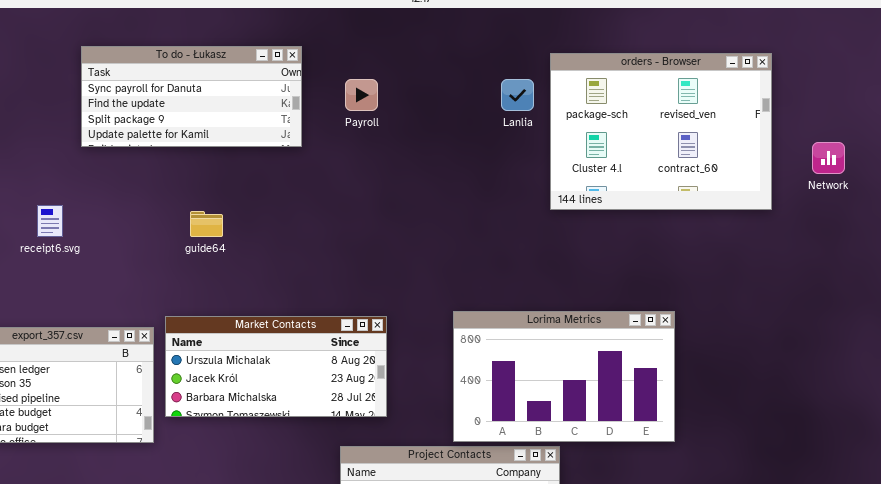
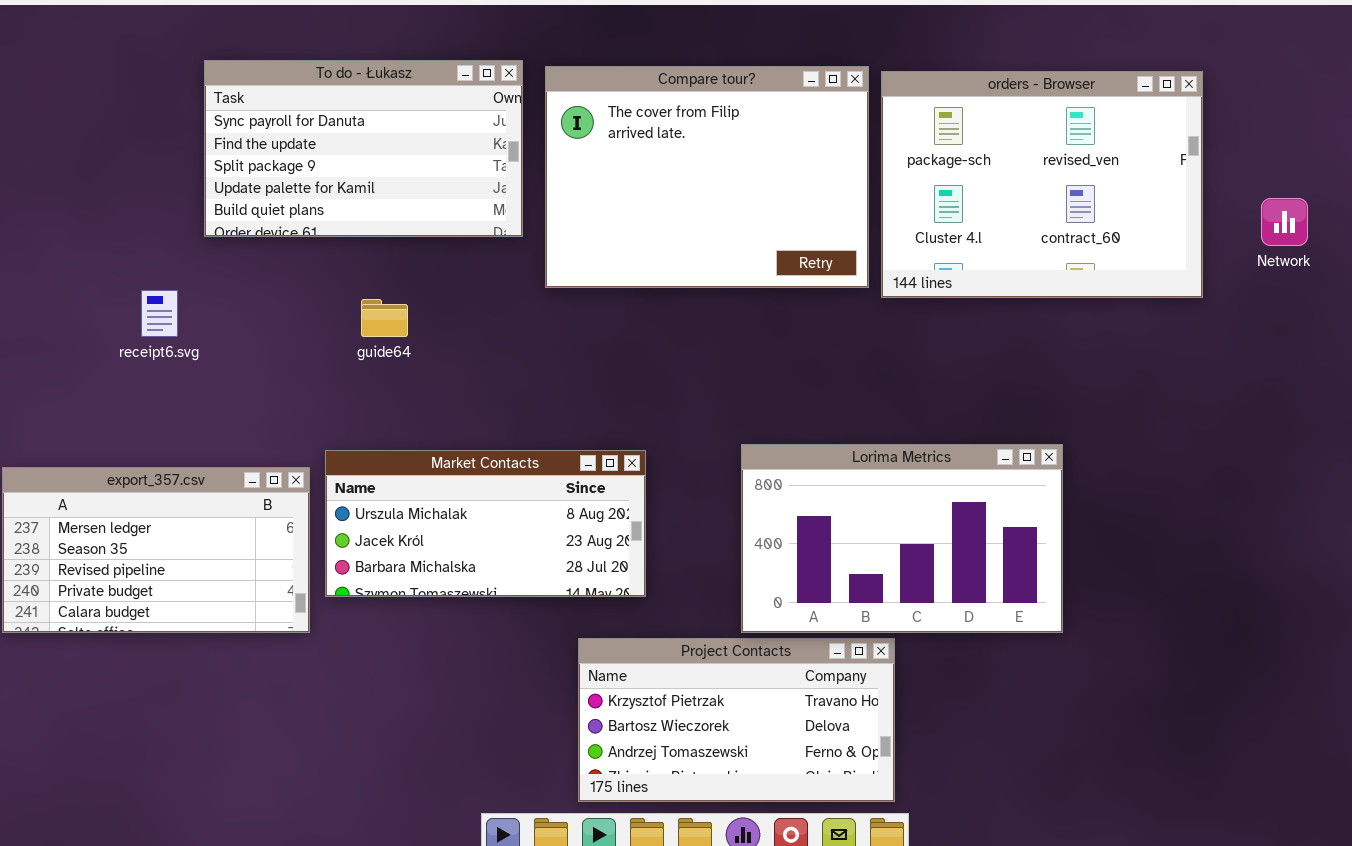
To do - Łukasz: [81,46,302,147] -> [204,60,523,237], resized
Compare tour?: none -> [545,66,869,288], opened

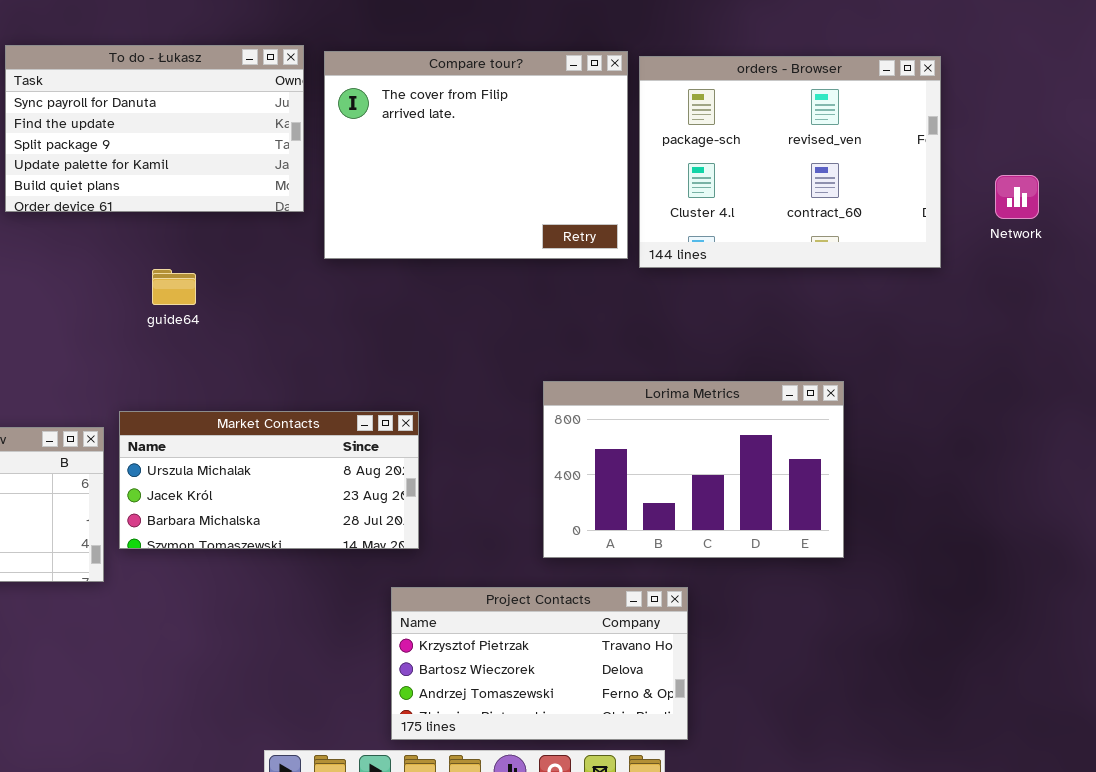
Lorima Metrics: [741,444,1063,633] -> [543,381,844,558], moved
Project Contacts: [578,638,895,802] -> [391,587,688,740], moved

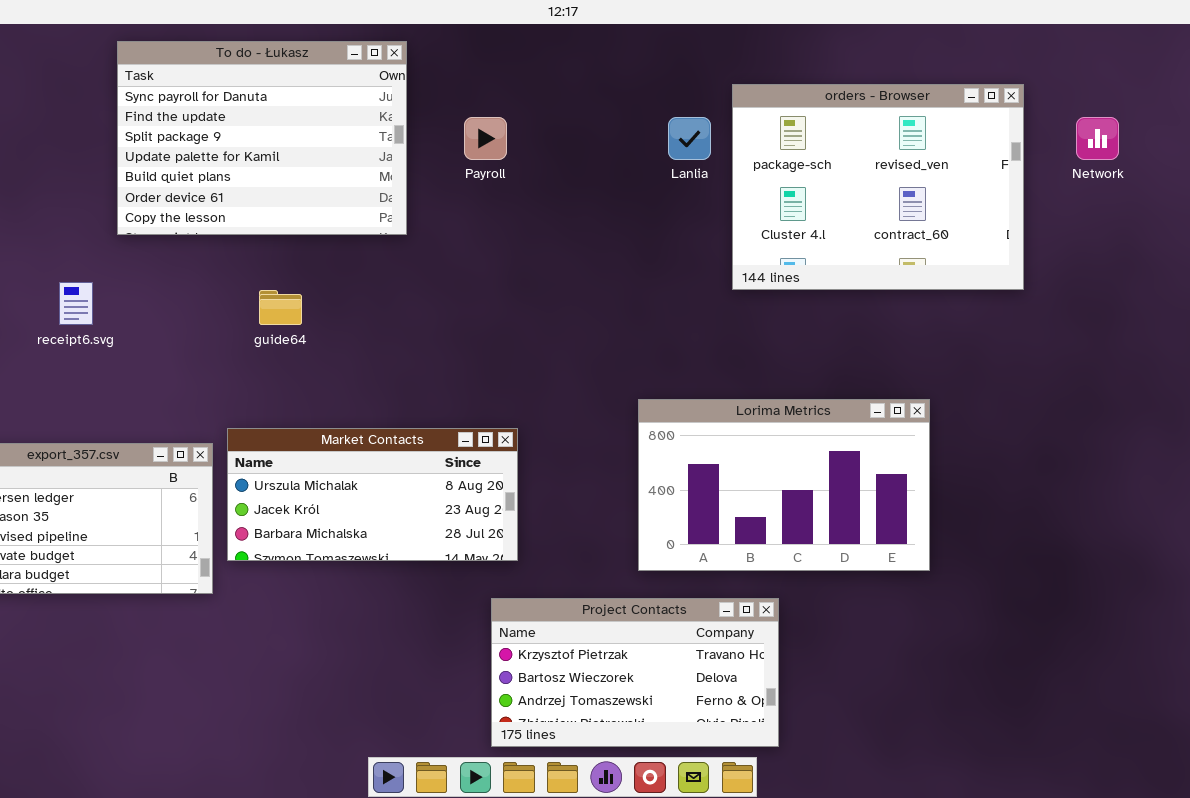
To do - Łukasz: [5,45,304,212] -> [117,41,407,235], resized
Compare tour?: [324,51,628,259] -> none, closed
Network: [995,175,1039,219] -> [1076,117,1119,160], moved

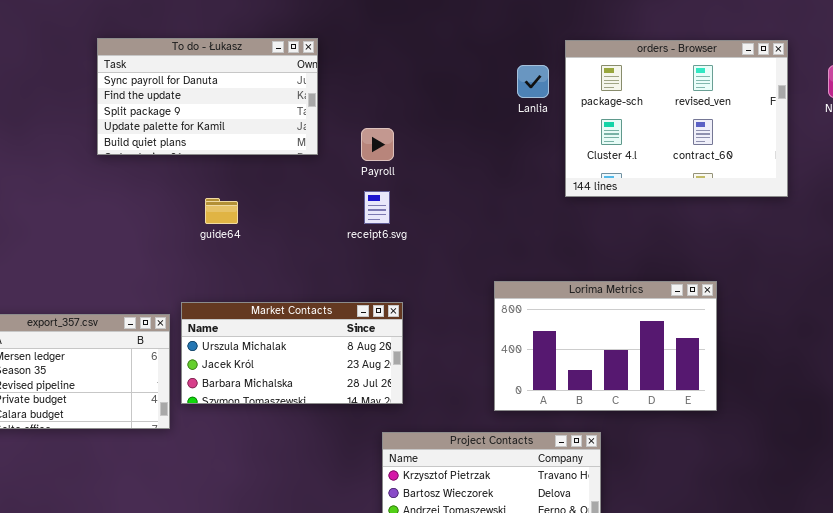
To do - Łukasz: [117,41,407,235] -> [97,38,318,155], resized
Payroll: [464,117,507,160] -> [361,128,394,161], moved
receipt6.svg: [59,282,93,325] -> [364,191,390,224], moved

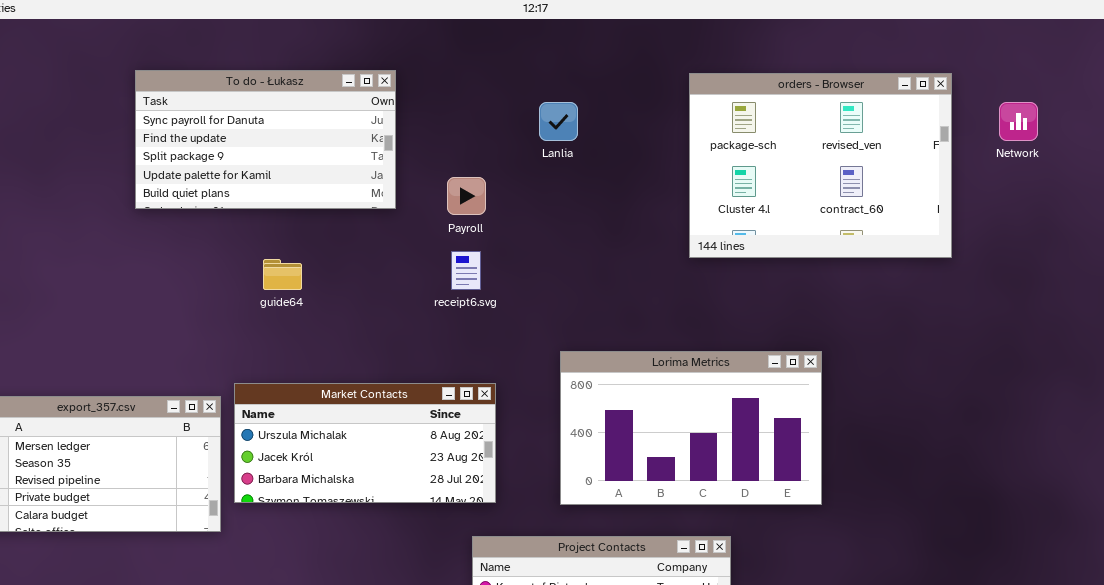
Lanlia: [517,65,549,98] -> [539,102,578,141], moved
Lorima Metrics: [494,281,717,411] -> [560,351,822,505], moved

